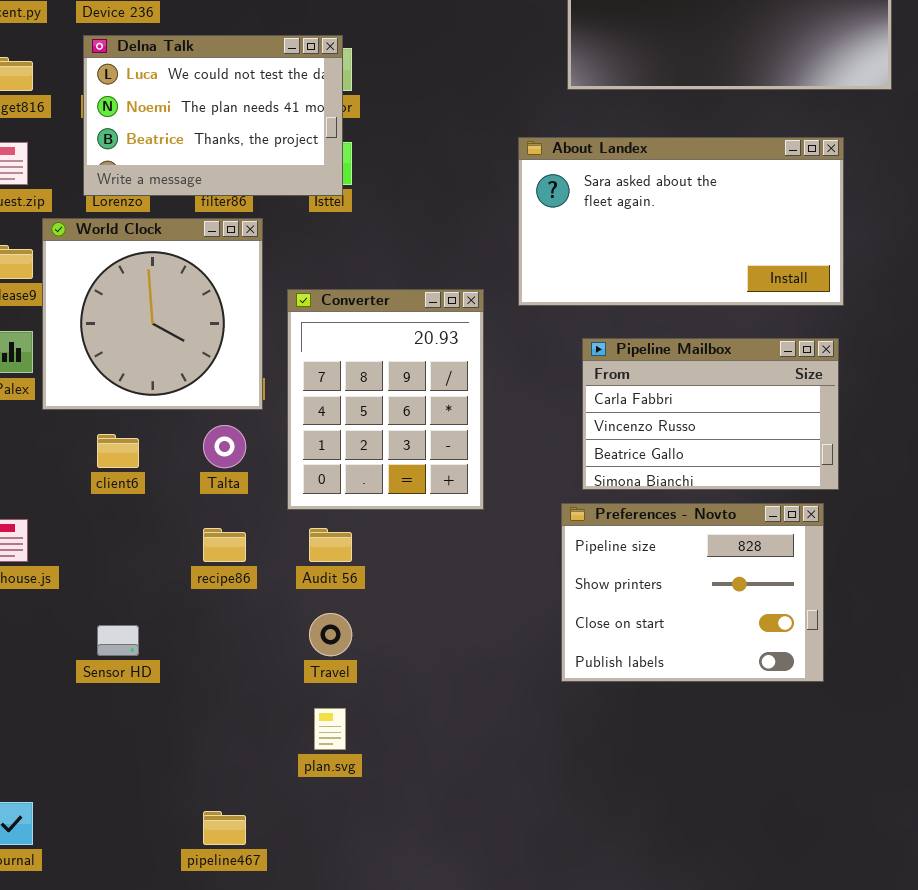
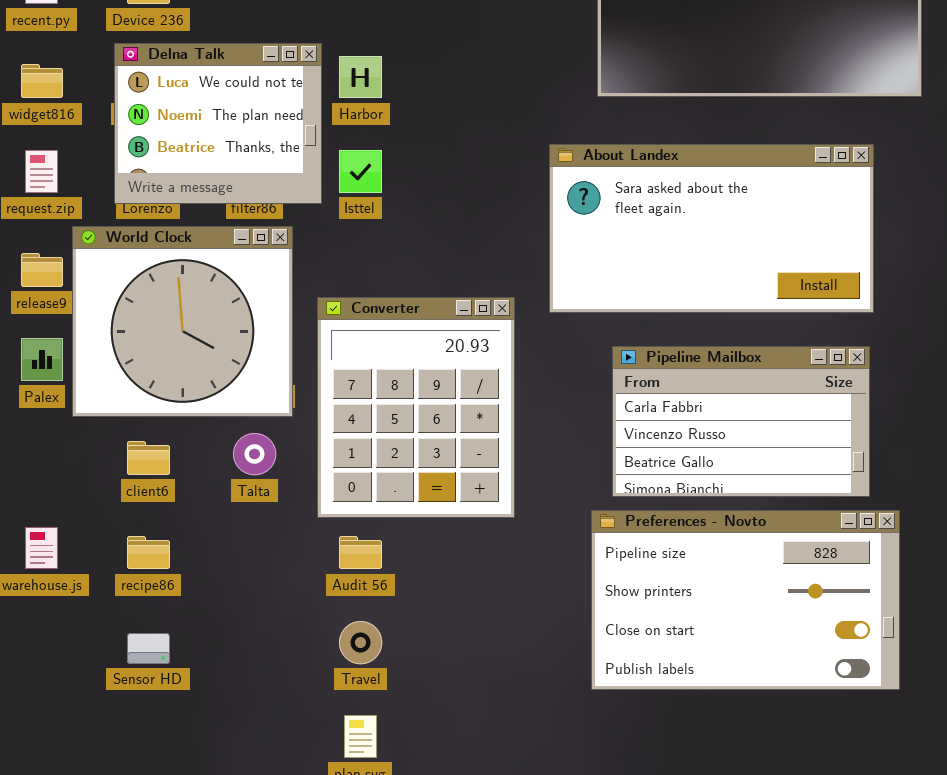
Delna Talk: [83,35,343,196] -> [114,43,322,204], resized
Preferences - Novto: [561,503,824,682] -> [591,510,900,690], resized
recipe86: [203,528,246,562] -> [127,536,170,569], moved

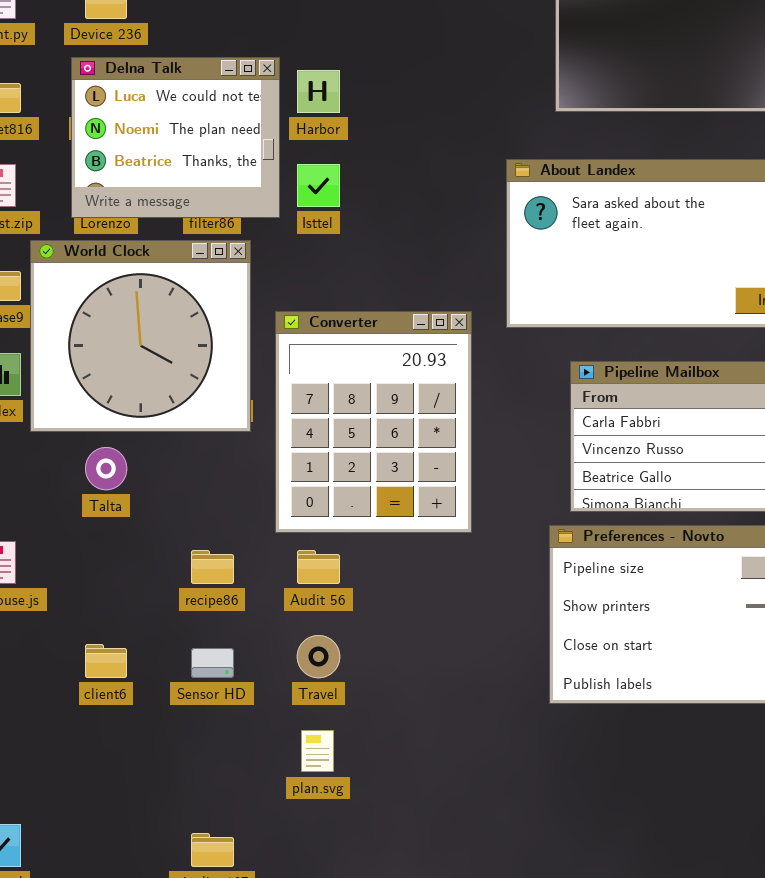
Talta: [233,433,276,475] -> [85,447,127,490], moved
client6: [127,441,170,475] -> [85,644,127,678], moved
recipe86: [127,536,170,569] -> [191,550,234,584], moved
Sensor HD: [127,633,170,664] -> [191,648,234,678], moved

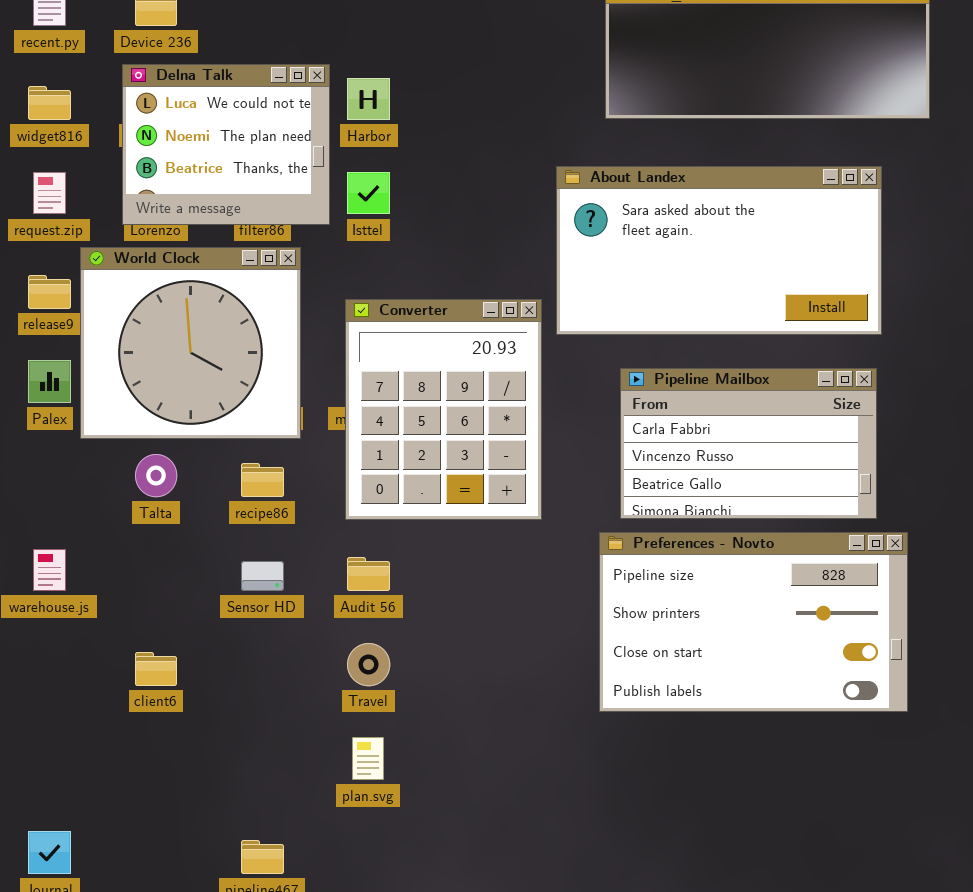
Converter: [275,311,472,533] -> [345,299,542,520], moved
recipe86: [191,550,234,584] -> [241,463,284,497], moved
Sensor HD: [191,648,234,678] -> [241,561,284,591], moved

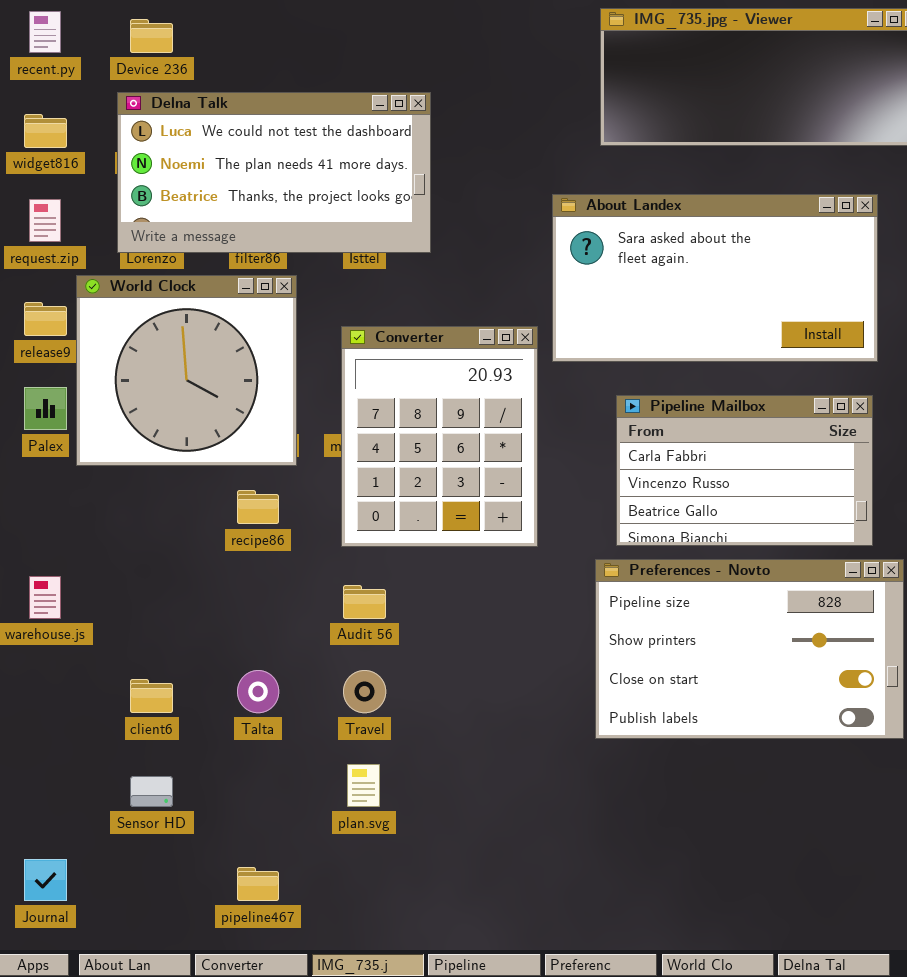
Delna Talk: [122,64,330,225] -> [117,92,431,253], resized
Talta: [135,454,177,497] -> [237,670,279,713], moved
Sensor HD: [241,561,284,591] -> [130,776,173,807], moved

